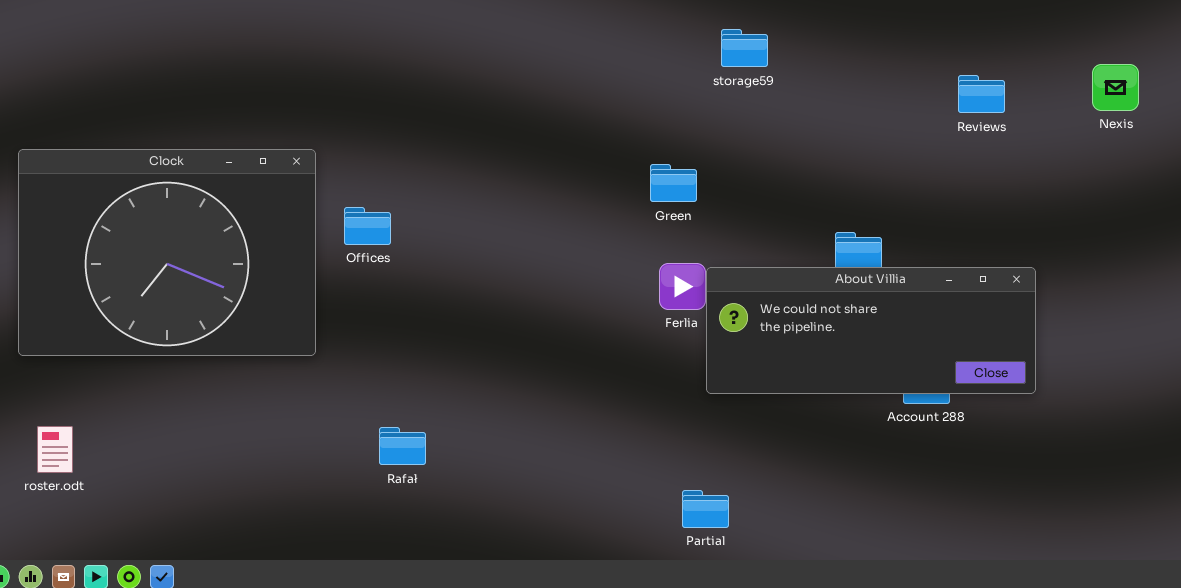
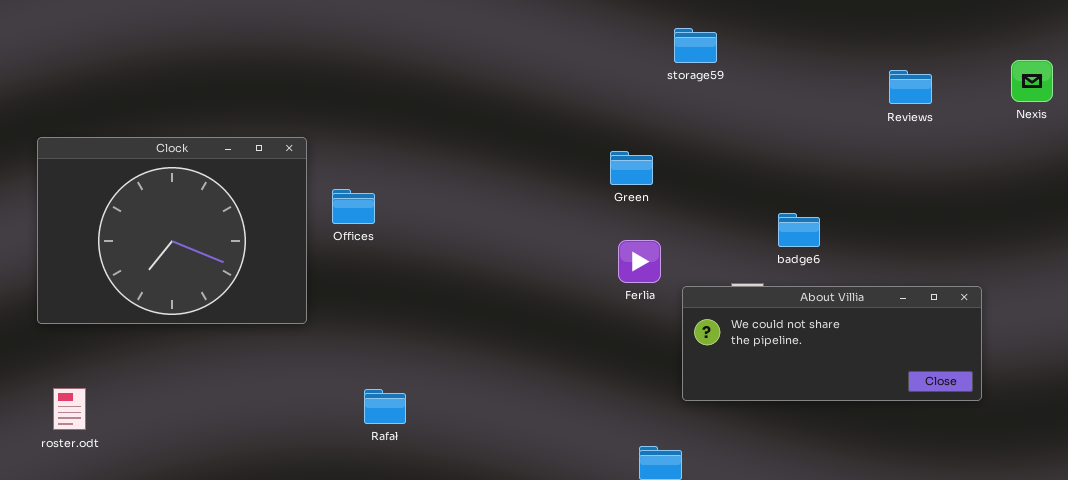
About Villia: [706,267,1036,394] -> [682,286,982,401], moved

